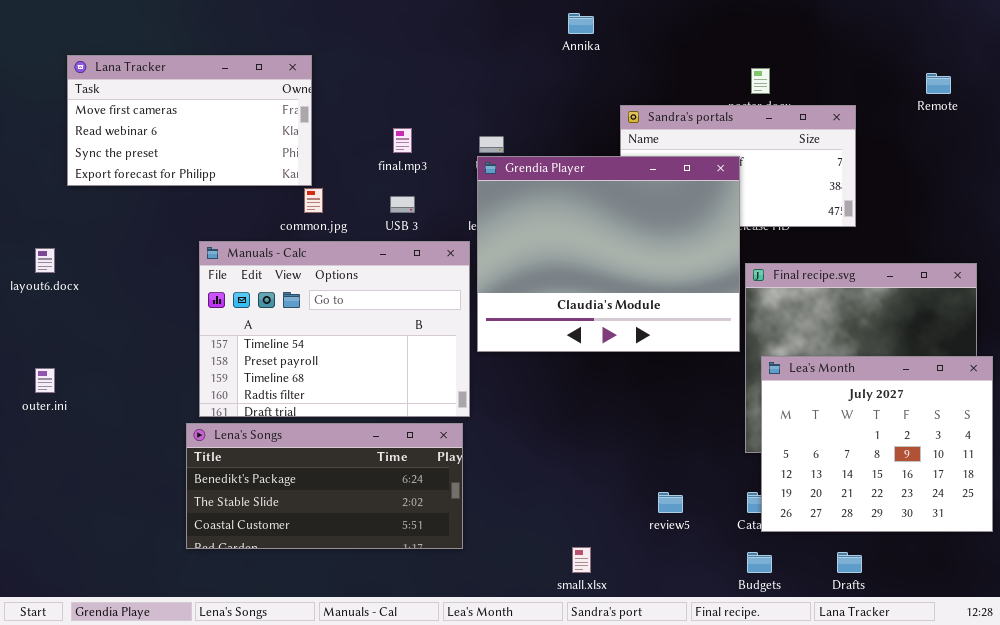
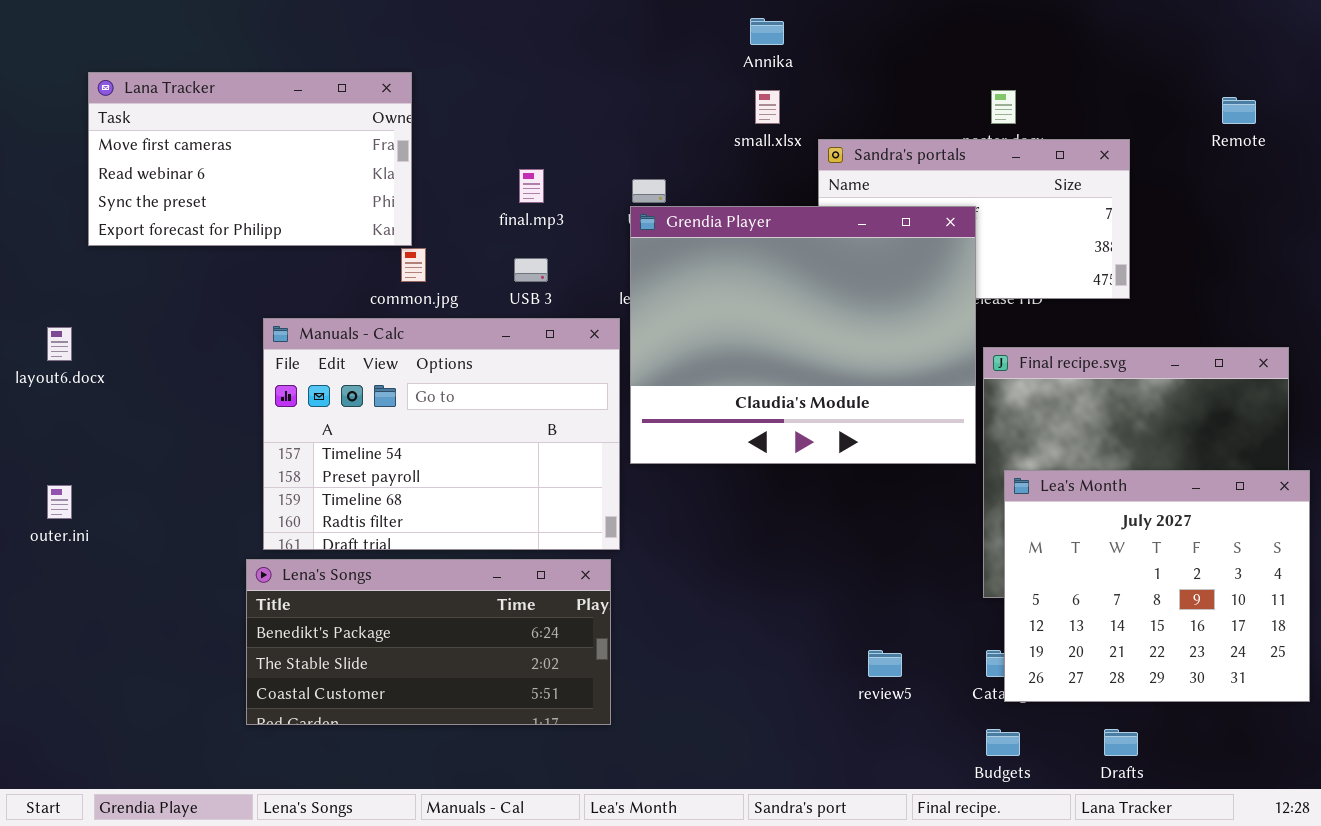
small.xlsx: [572,547,591,573] -> [755,90,780,124], moved

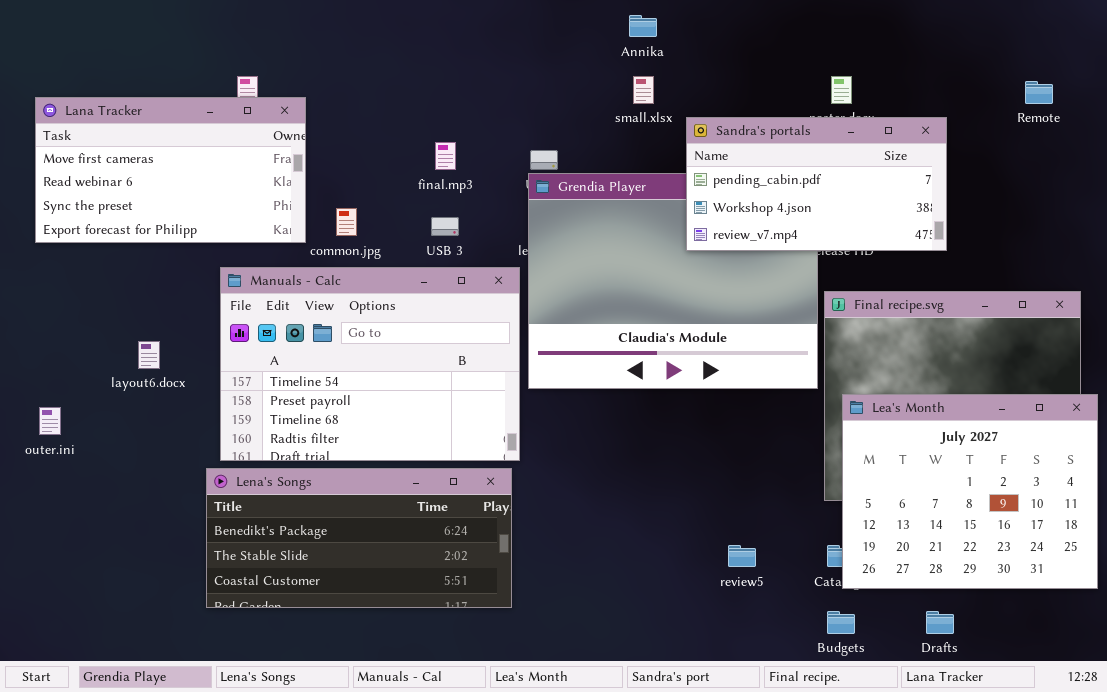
Lana Tracker: [88,72,412,246] -> [35,97,306,243], moved
Sandra's portals: [818,139,1130,299] -> [686,117,947,251], raised
layout6.docx: [47,327,72,361] -> [138,341,160,369], moved

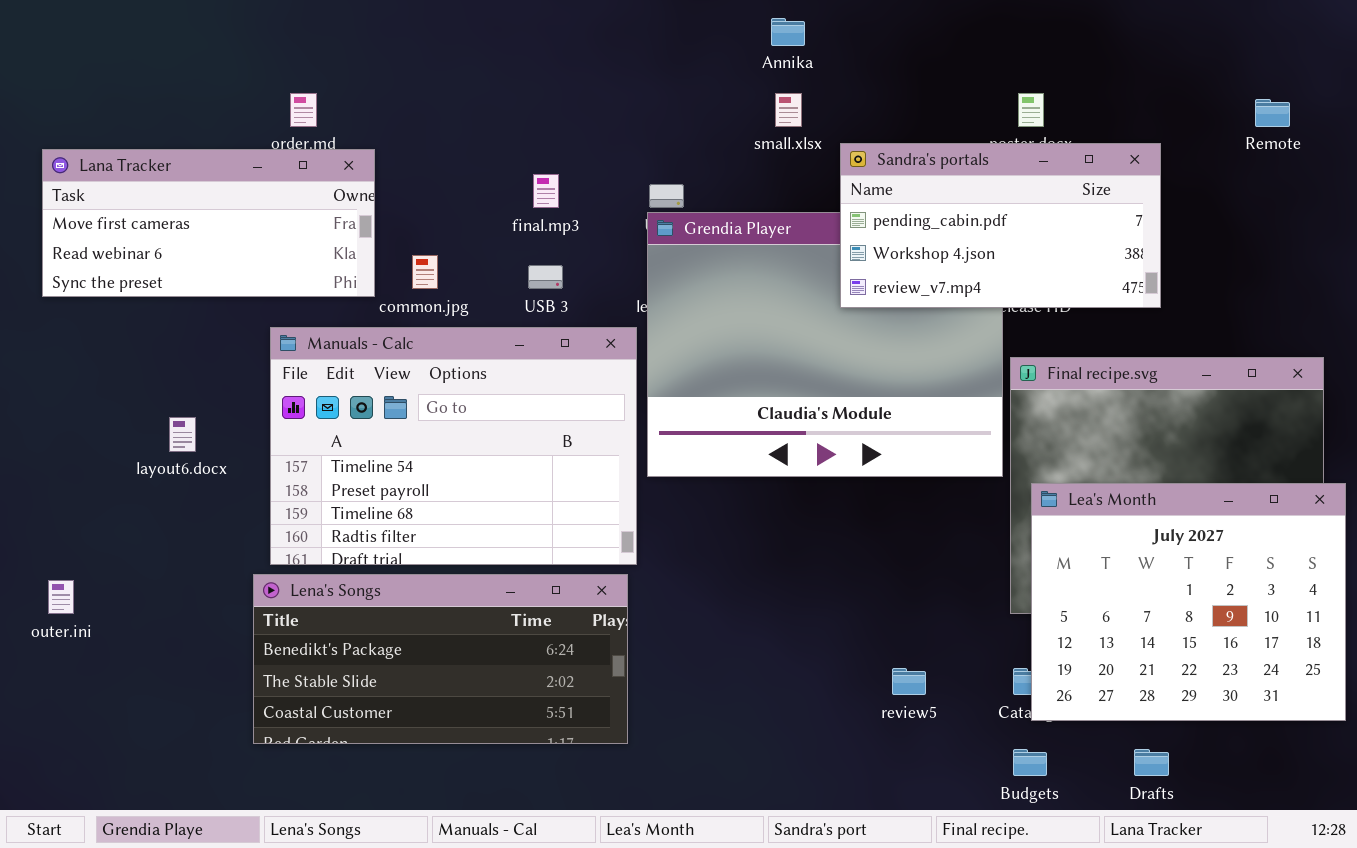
Lana Tracker: [35,97,306,243] -> [42,149,375,297], resized
outer.ini: [39,407,61,435] -> [48,580,74,614], moved

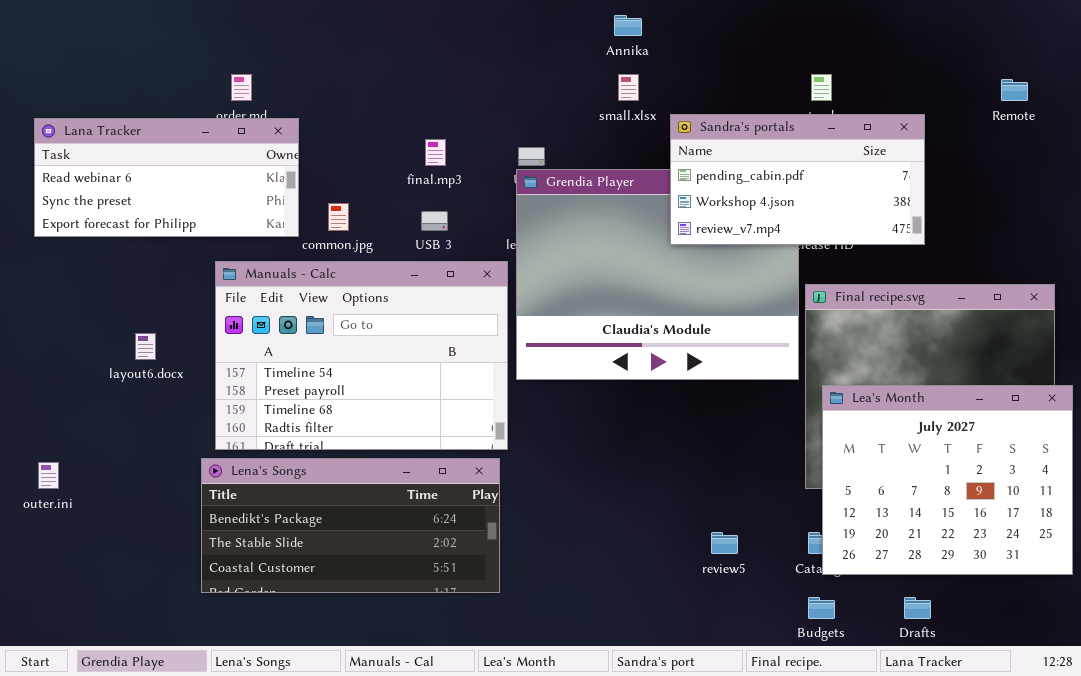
Lana Tracker: [42,149,375,297] -> [34,118,299,237], scrolled down 1 row

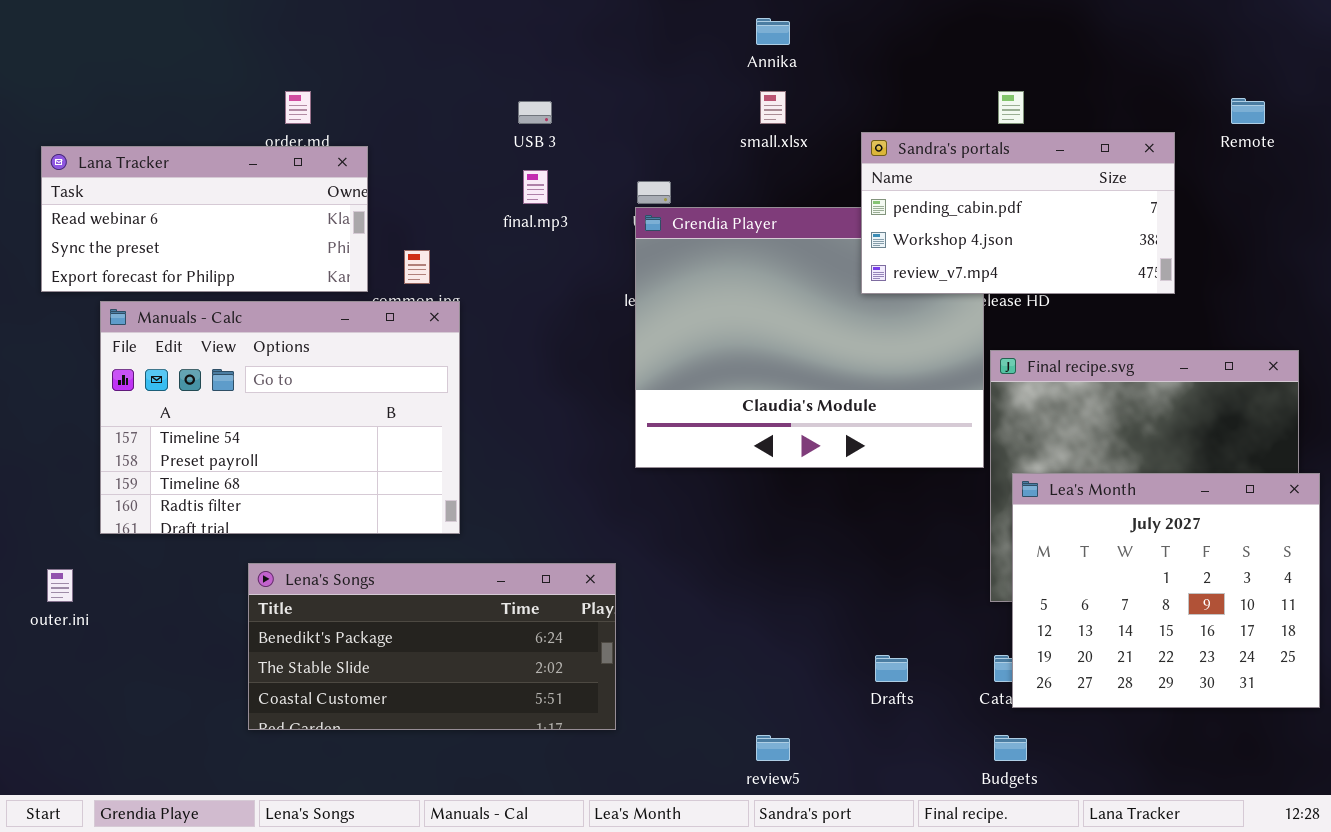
Sandra's portals: [670,114,925,245] -> [861,132,1175,294], moved
USB 3: [421,211,448,231] -> [518,101,552,124], moved
Manuals - Calc: [215,261,508,450] -> [100,301,460,534], moved
review5: [711,532,738,554] -> [756,735,790,761], moved
Drafts: [904,597,931,619] -> [875,655,908,682], moved

